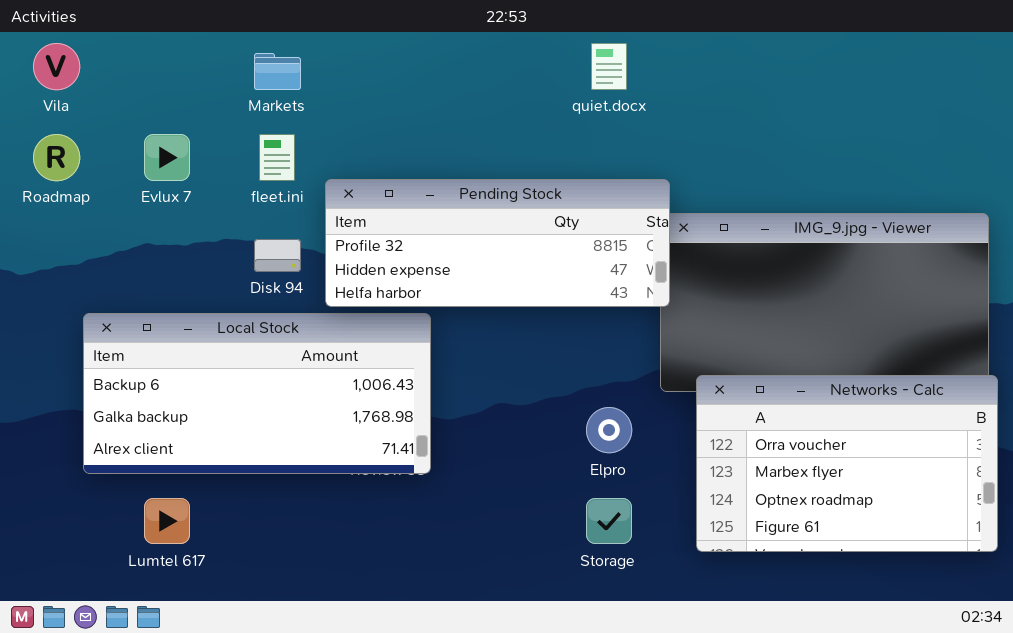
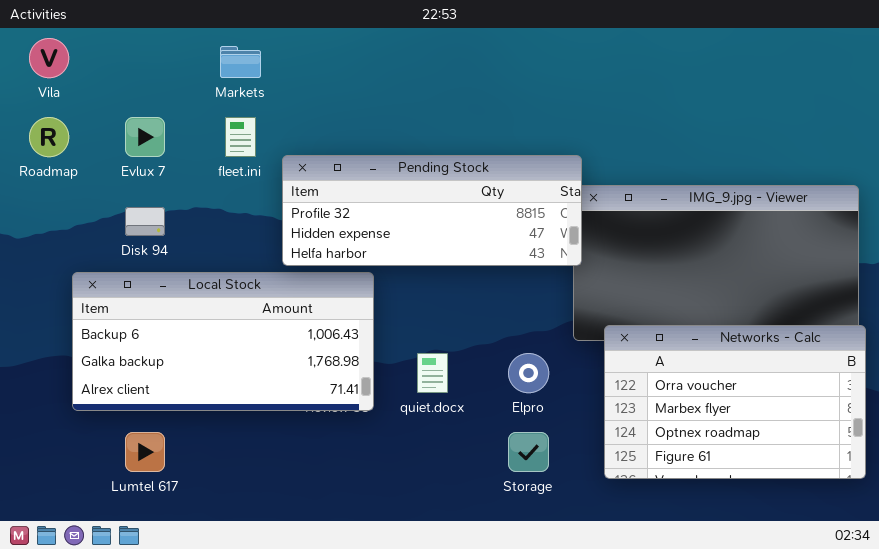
quiet.docx: [591,43,627,90] -> [417,353,448,393], moved
Disk 94: [254,239,301,272] -> [125,207,165,236], moved

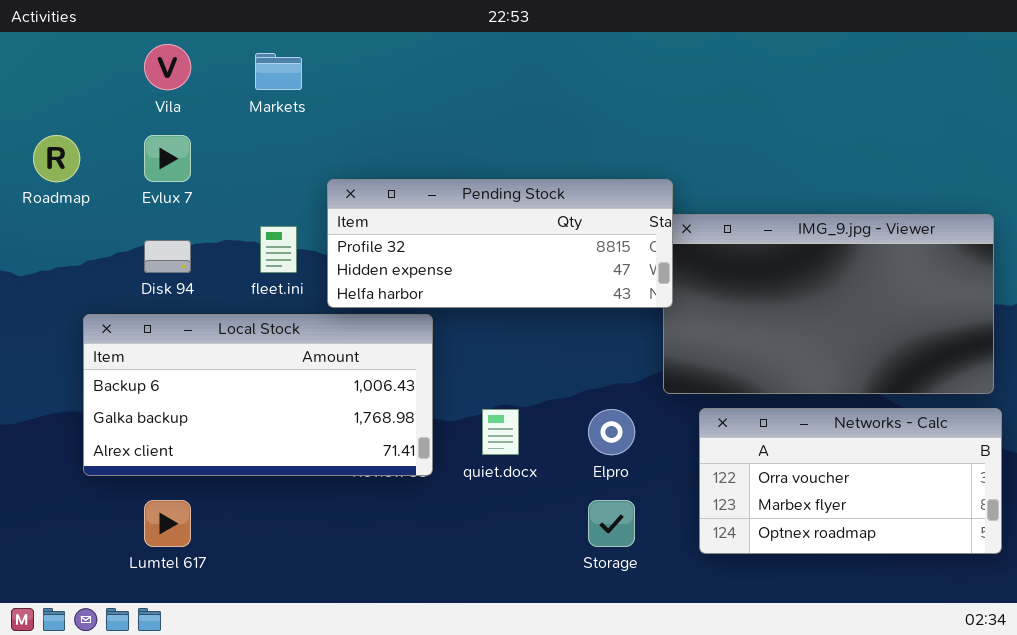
Vila: [29,38,69,78] -> [144,44,191,90], moved
fleet.ini: [225,117,256,157] -> [260,226,297,273], moved
Networks - Calc: [604,325,866,479] -> [699,408,1002,554], resized

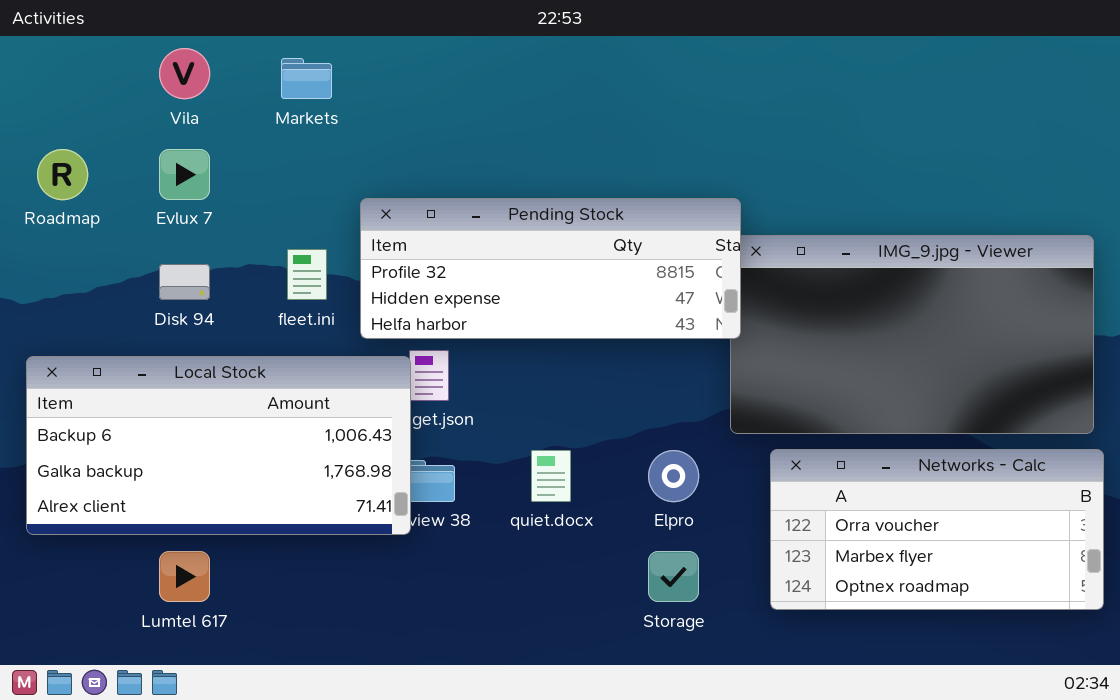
Local Stock: [83,314,433,476] -> [26,356,411,535], moved

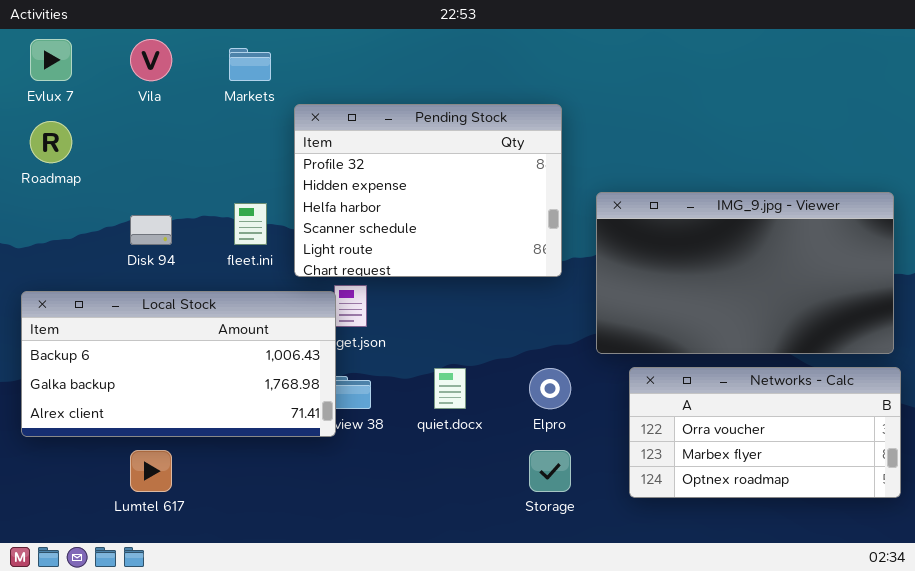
Evlux 7: [159,149,210,200] -> [30,39,72,81], moved
Pending Stock: [360,198,741,339] -> [294,104,562,277], resized

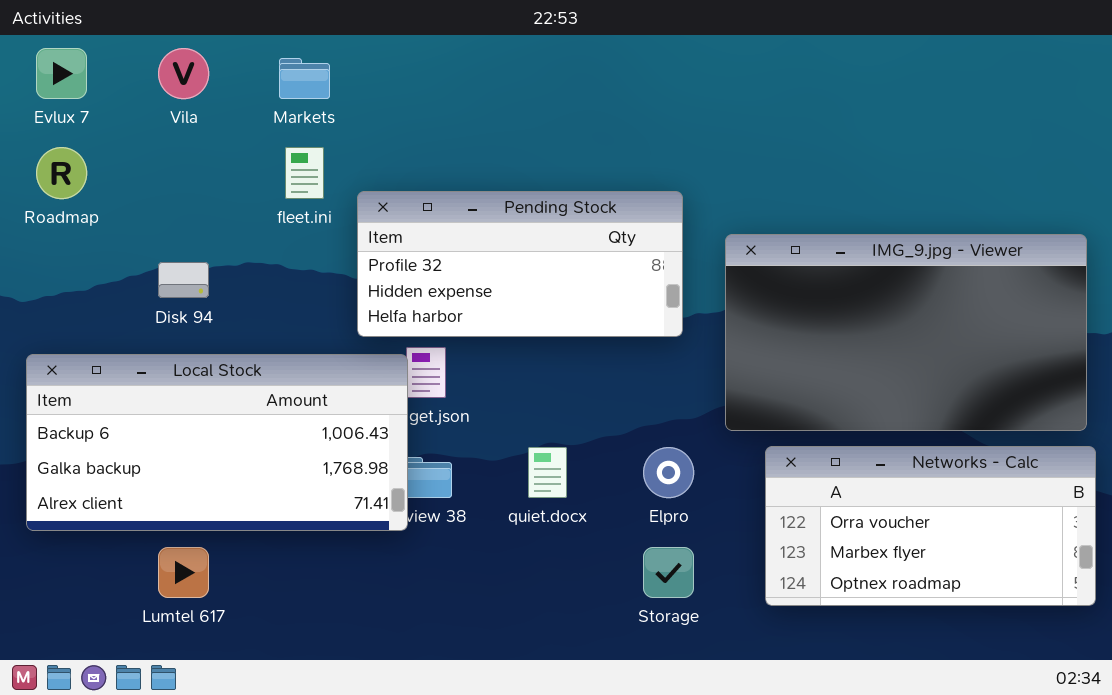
Pending Stock: [294,104,562,277] -> [357,191,683,337], resized
fleet.ini: [234,203,267,245] -> [285,147,324,199], moved

